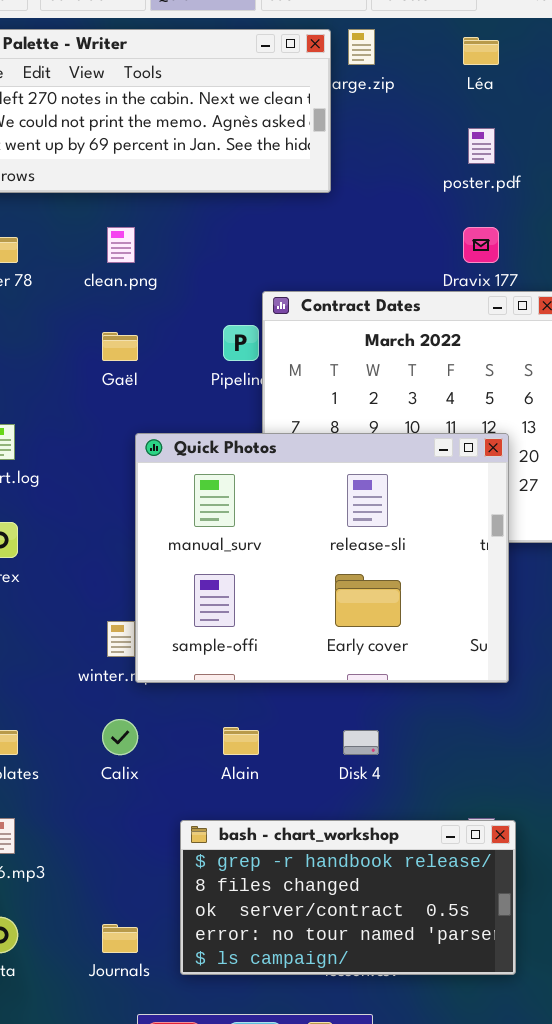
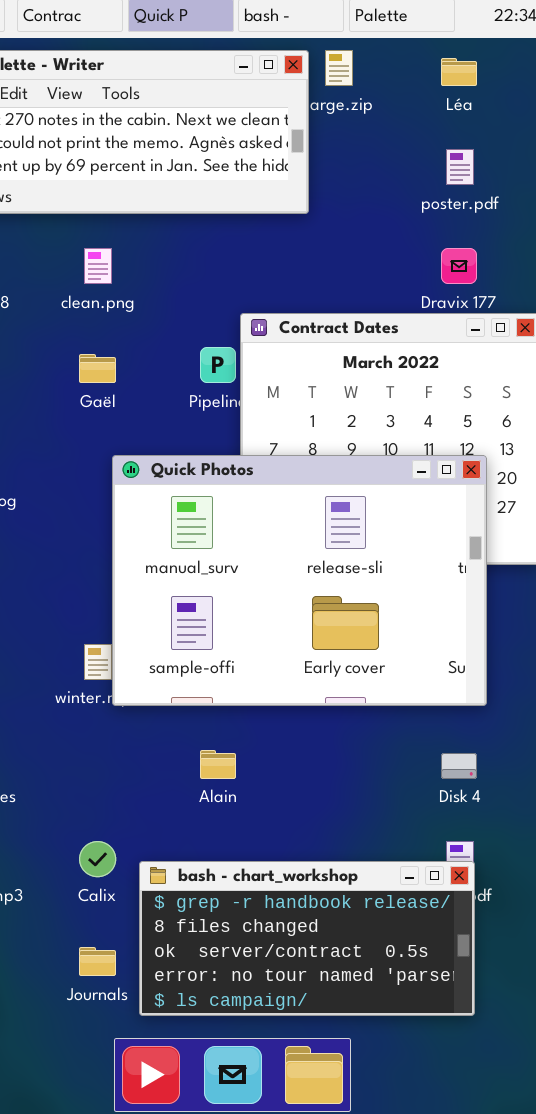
Calix: [102,719,138,755] -> [79,841,116,877], moved
Disk 4: [343,730,379,755] -> [441,753,477,779], moved
bash - chart_workshop: [180,820,516,975] -> [139,861,475,1016], moved

